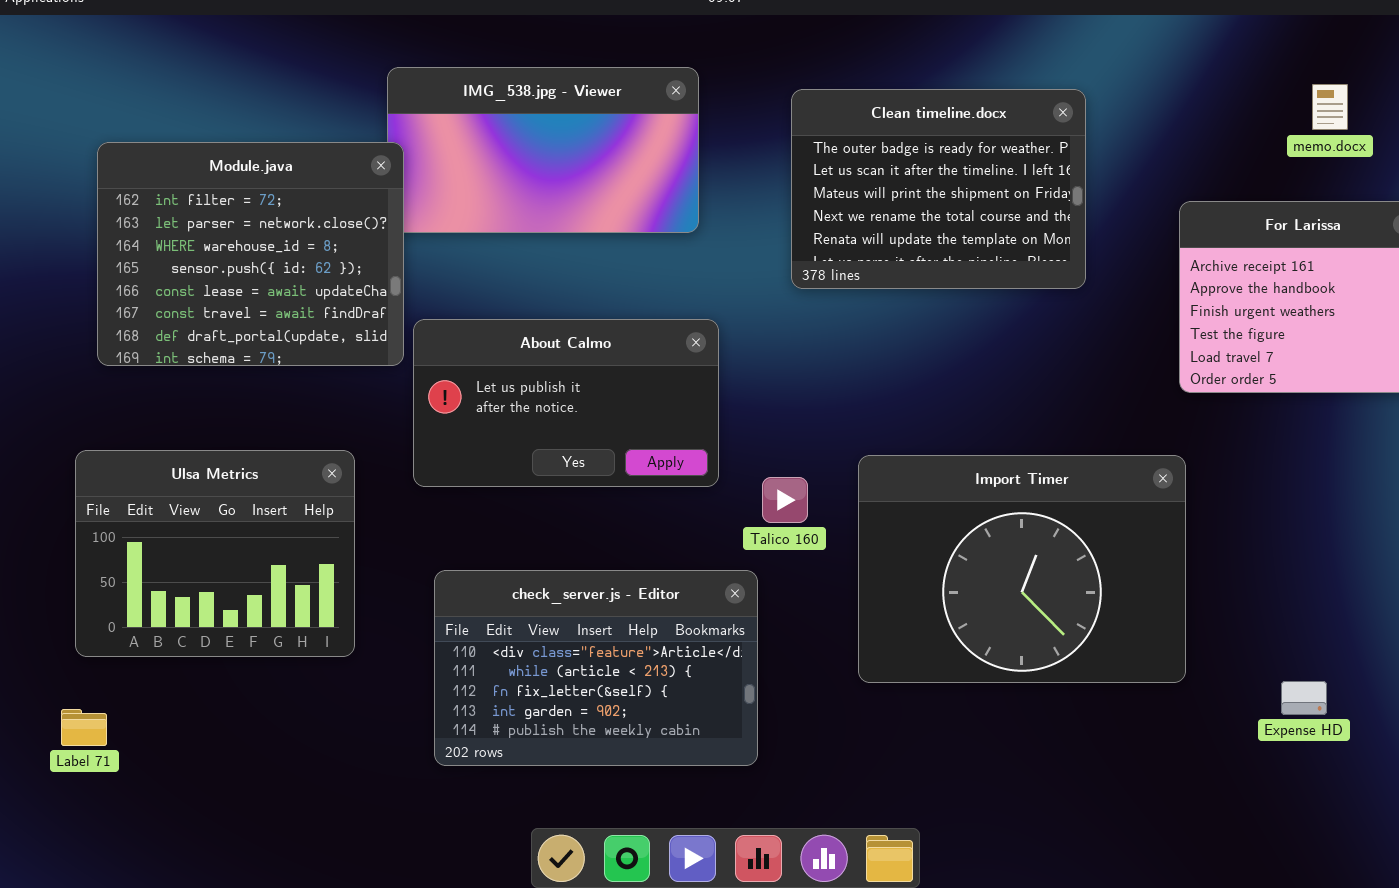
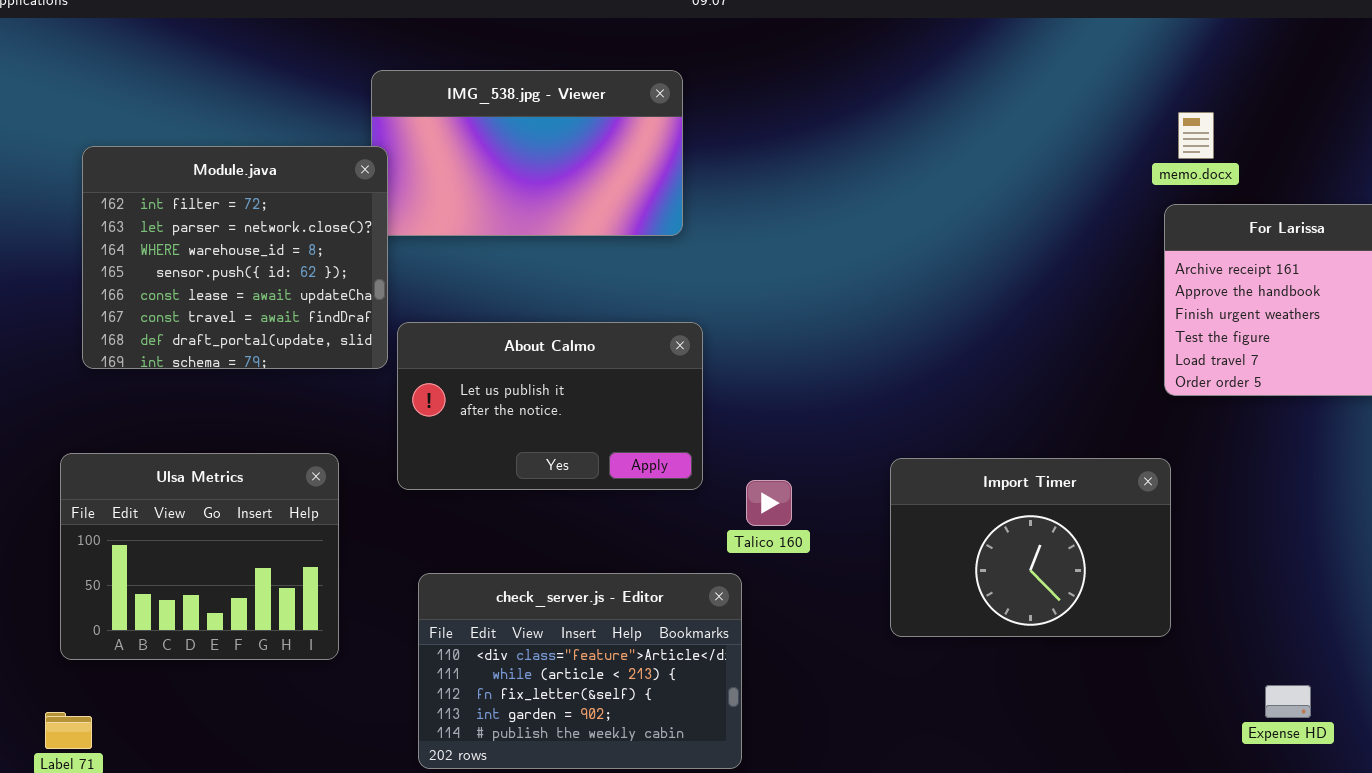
memo.docx: [1312,84,1348,130] -> [1178,112,1214,159], moved
Clean timeline.docx: [791,89,1086,289] -> none, closed
Import Timer: [858,455,1186,683] -> [890,458,1171,637], resized

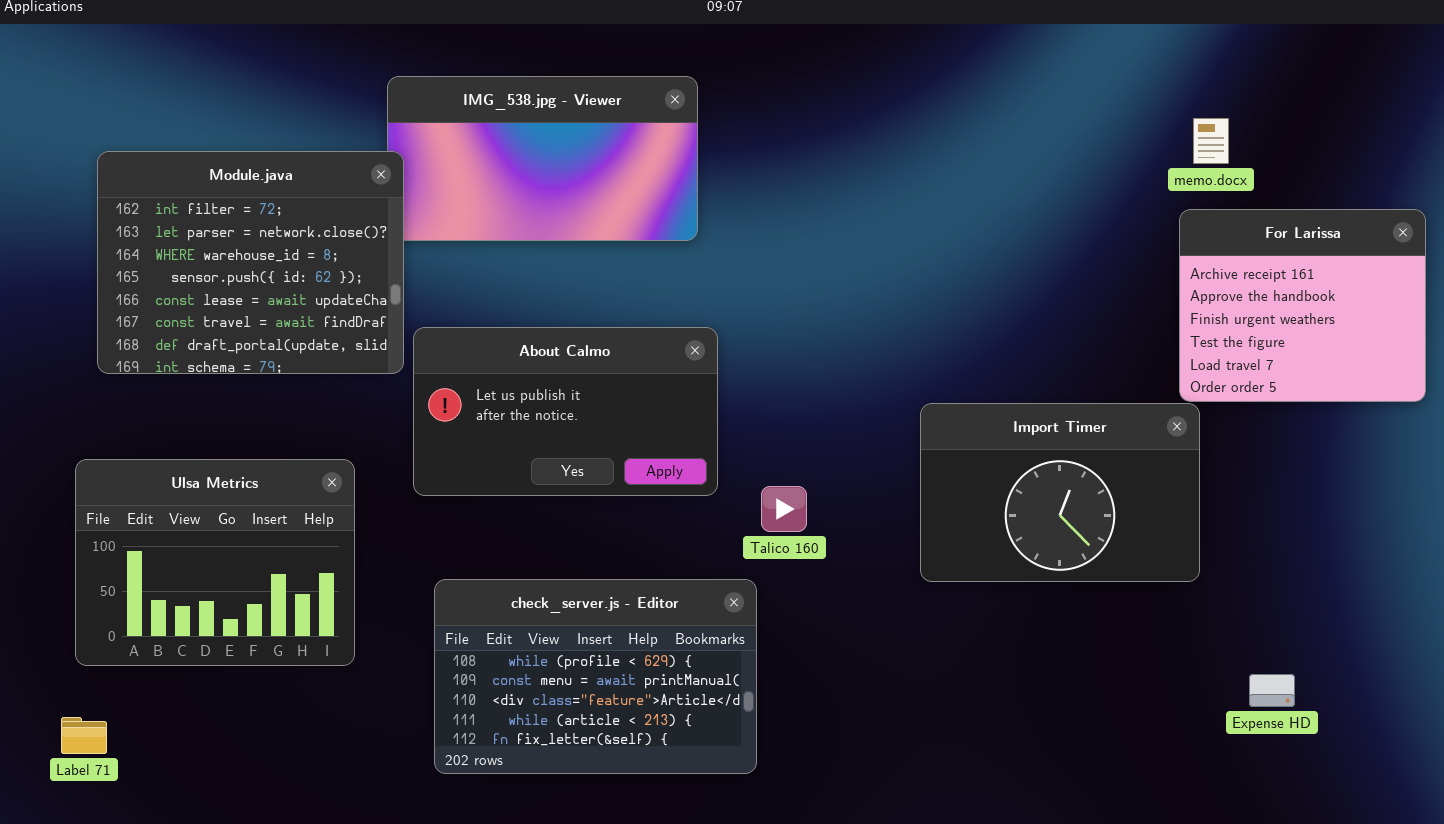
Import Timer: [890,458,1171,637] -> [920,403,1200,582], moved
check_server.js - Editor: [418,573,742,769] -> [434,579,757,774], scrolled up 2 rows
Expense HD: [1265,685,1311,718] -> [1249,674,1295,707], moved

